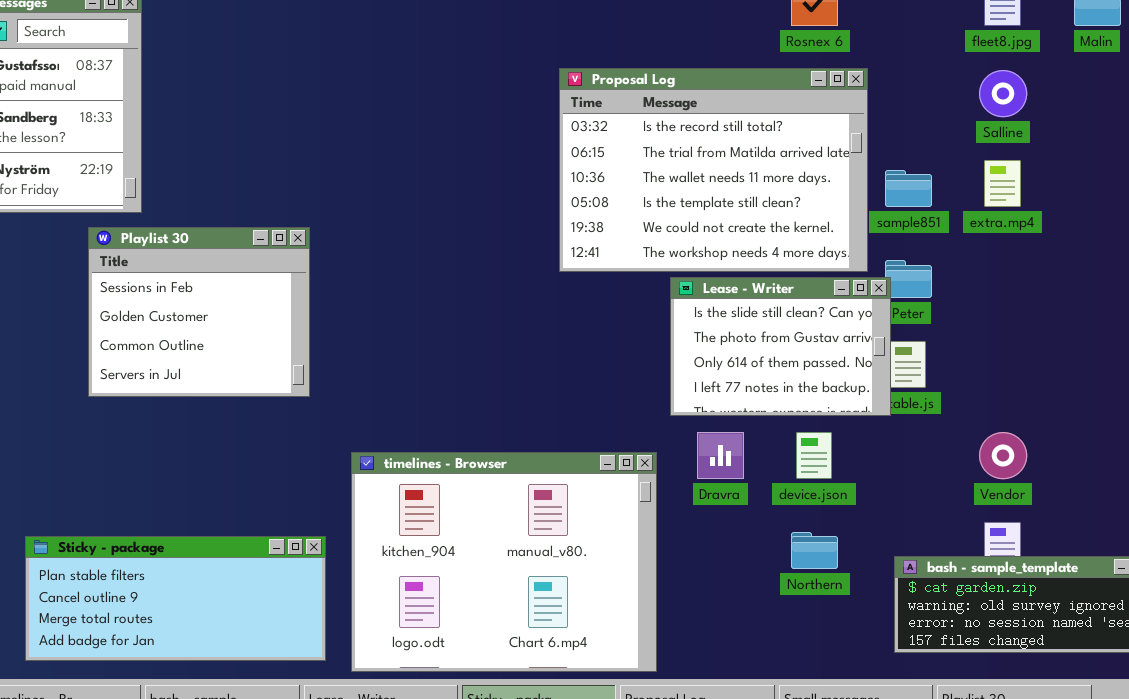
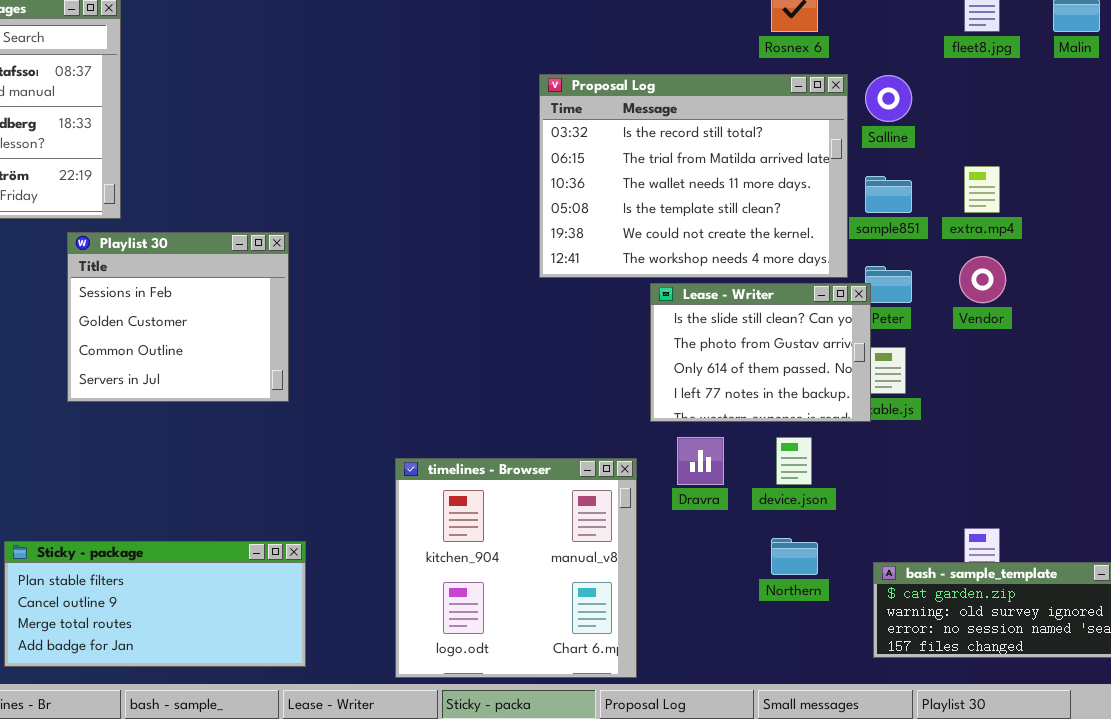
Salline: [979,70,1027,117] -> [865,75,912,122], moved
Vendor: [979,432,1027,479] -> [959,256,1006,303], moved
timelines - Browser: [351,452,657,672] -> [395,458,637,678], resized

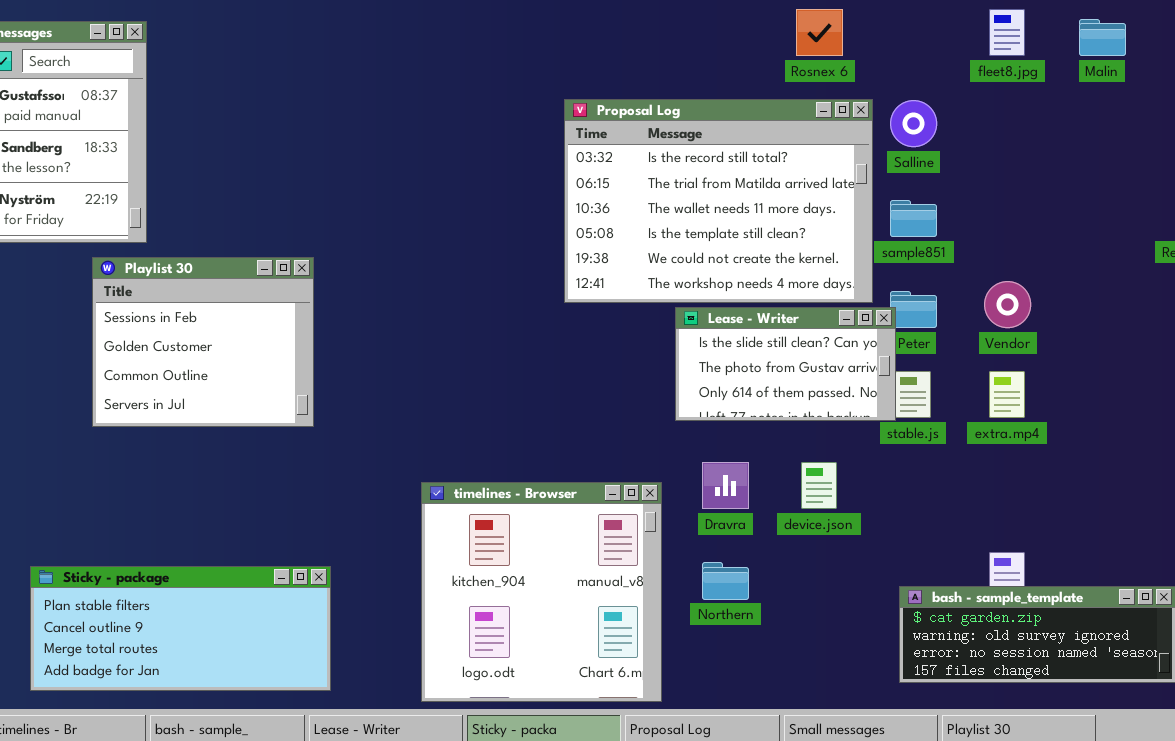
extra.mp4: [964,166,1000,213] -> [989,371,1025,418], moved
Lease - Writer: [650,283,871,422] -> [675,307,896,421], resized
Northern: [771,538,818,575] -> [702,562,749,600], moved

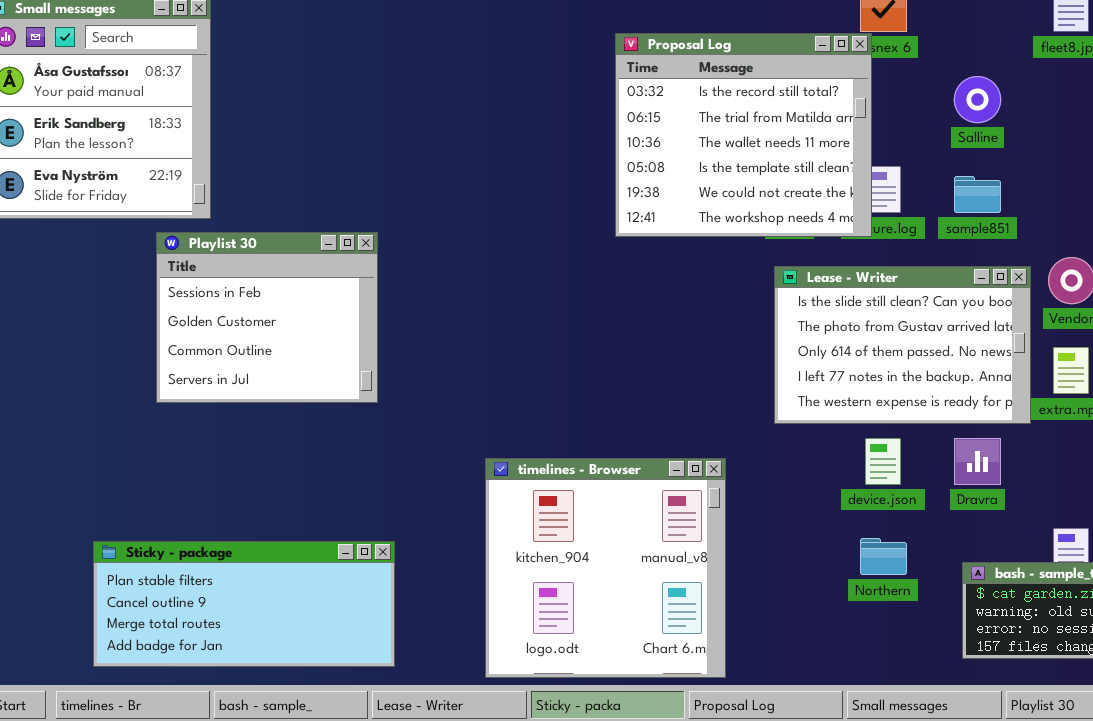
Proposal Log: [564,99,873,303] -> [615,33,872,237], moved, resized
Lease - Writer: [675,307,896,421] -> [774,266,1031,424], moved, resized
Dravra: [702,462,749,509] -> [954,438,1001,485], moved
Northern: [702,562,749,600] -> [860,538,907,575], moved

